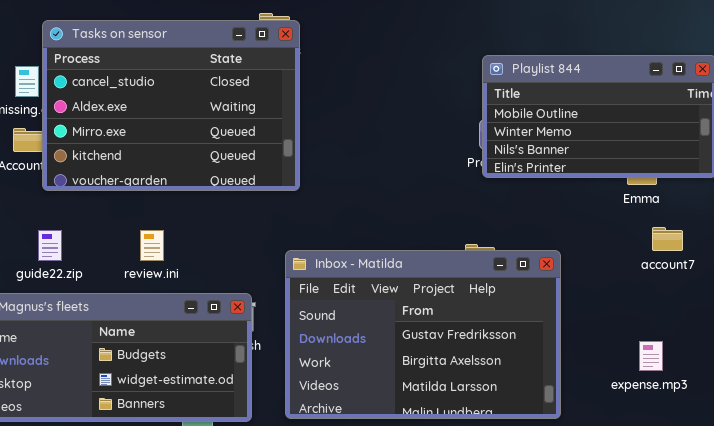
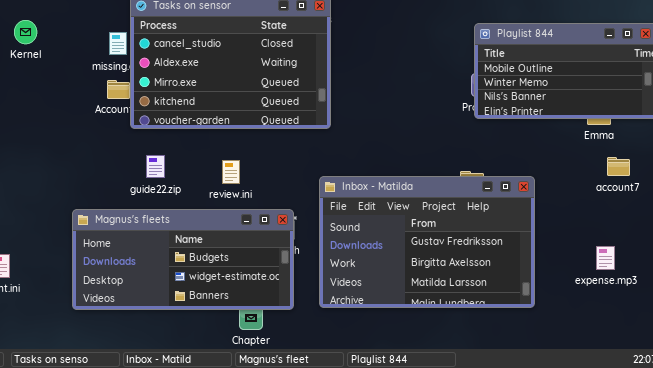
guide22.zip: [38,230,62,261] -> [146,155,165,178], moved
review.ini: [140,230,164,261] -> [222,160,240,184], moved

